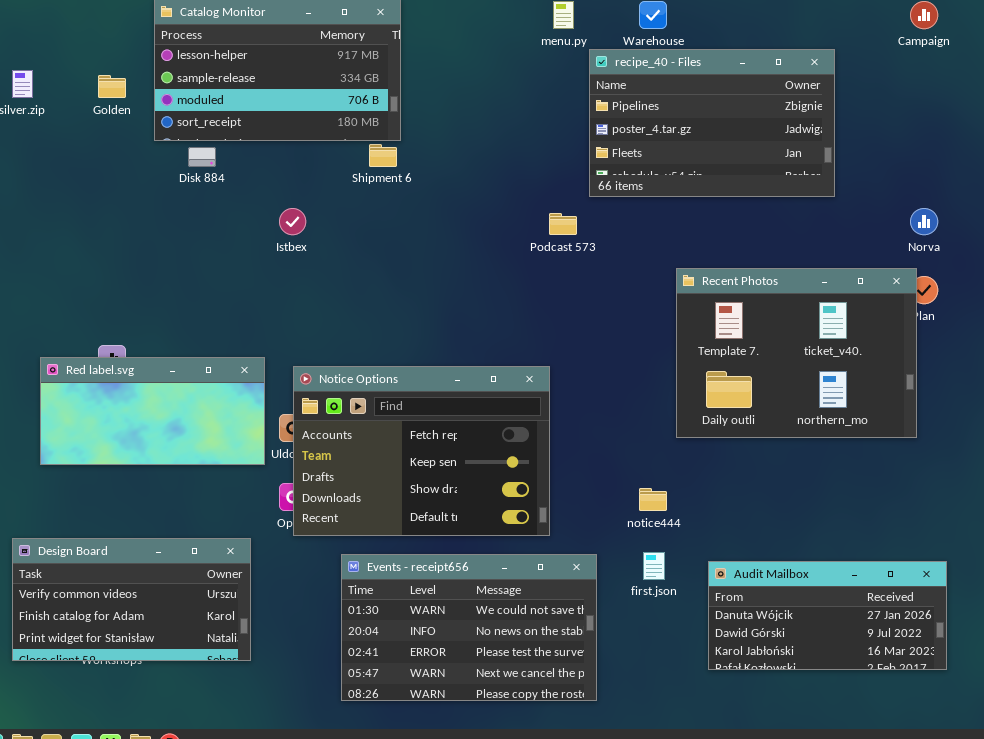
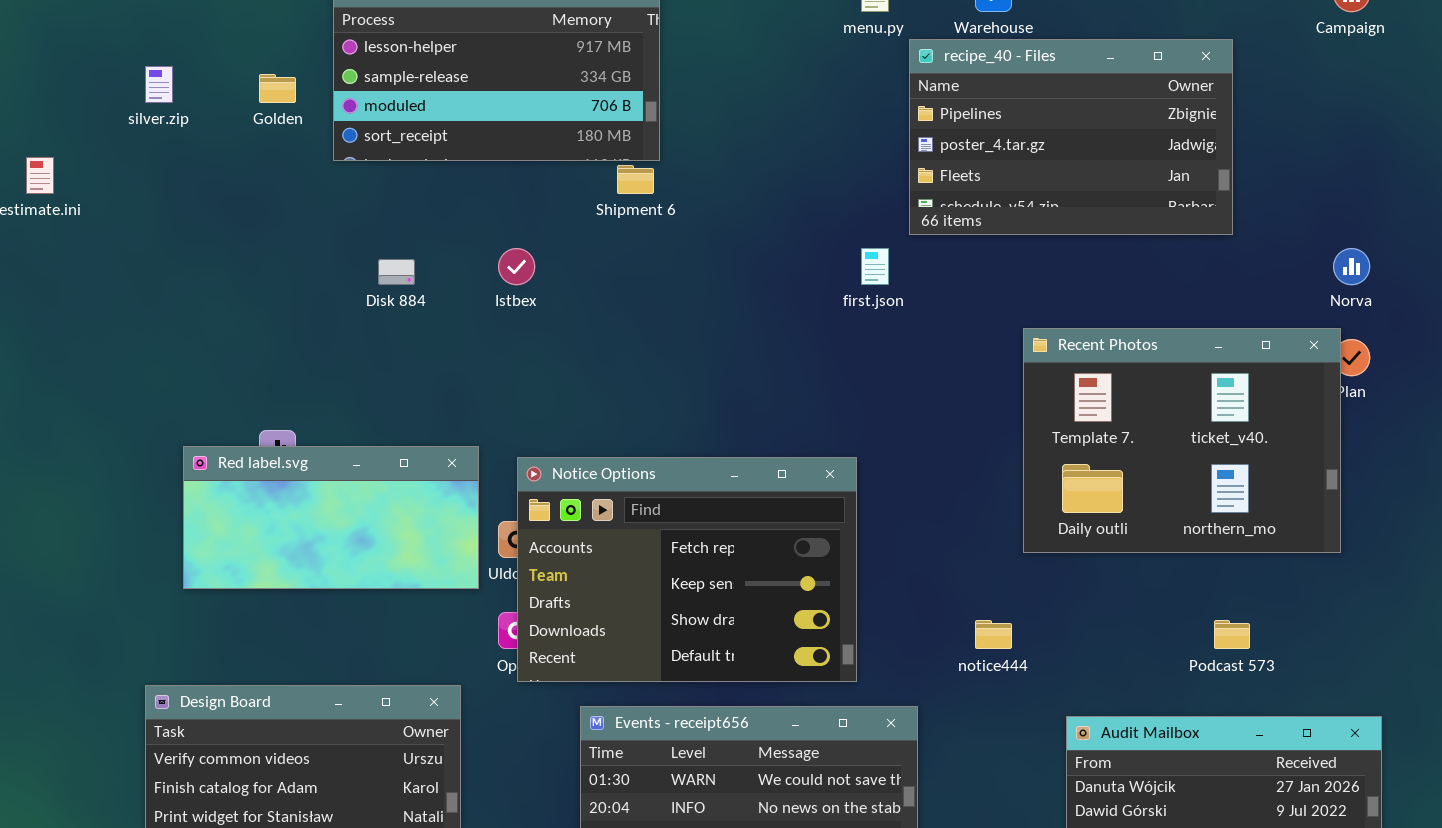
Disk 884: [188,147,216,167] -> [378,259,415,285], moved
Podcast 573: [549,213,577,235] -> [1214,620,1250,649], moved
first.json: [643,552,665,580] -> [861,248,889,285], moved

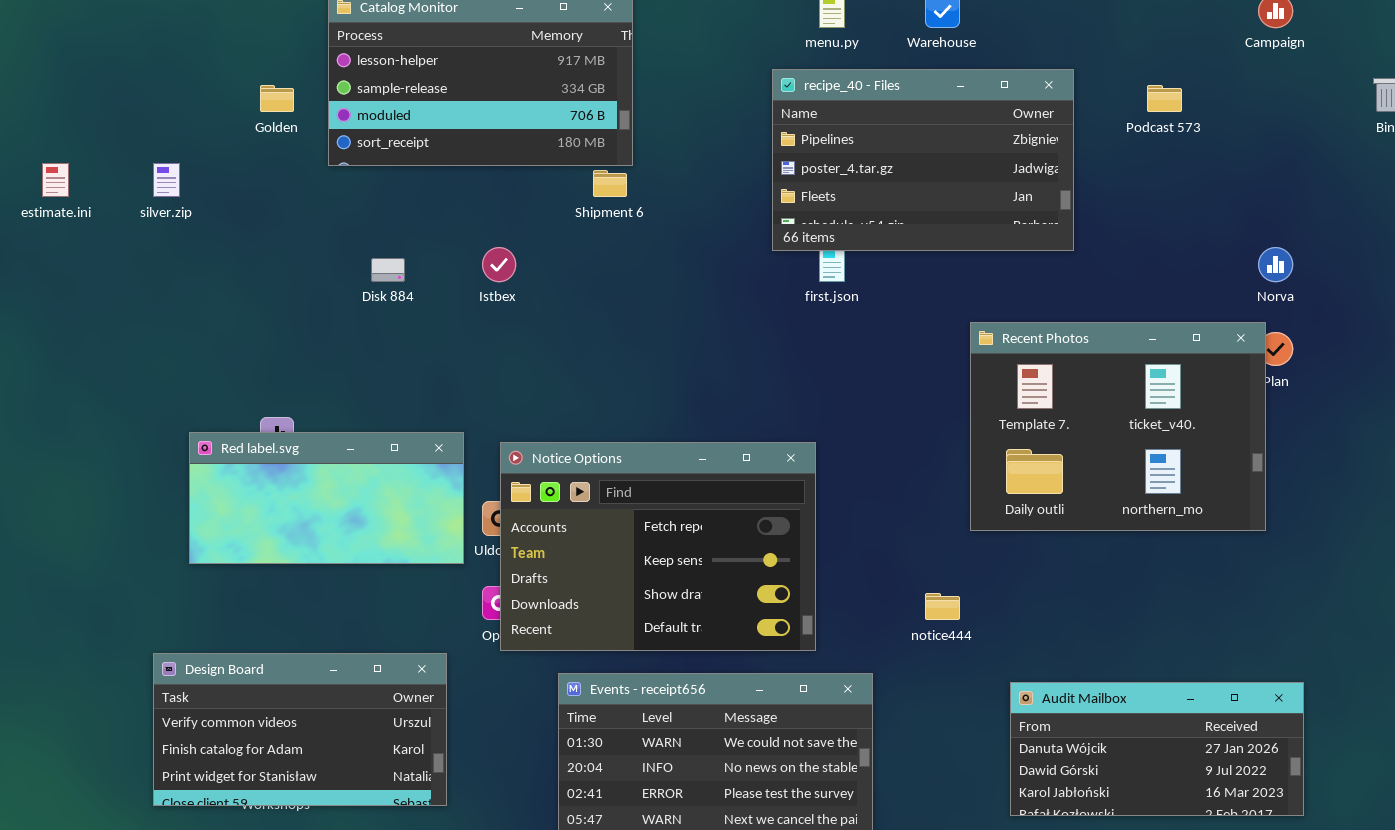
recipe_40 - Files: [909,39,1233,235] -> [772,69,1074,251], moved
silver.zip: [145,66,173,103] -> [153,163,180,197], moved
Podcast 573: [1214,620,1250,649] -> [1147,85,1182,112], moved

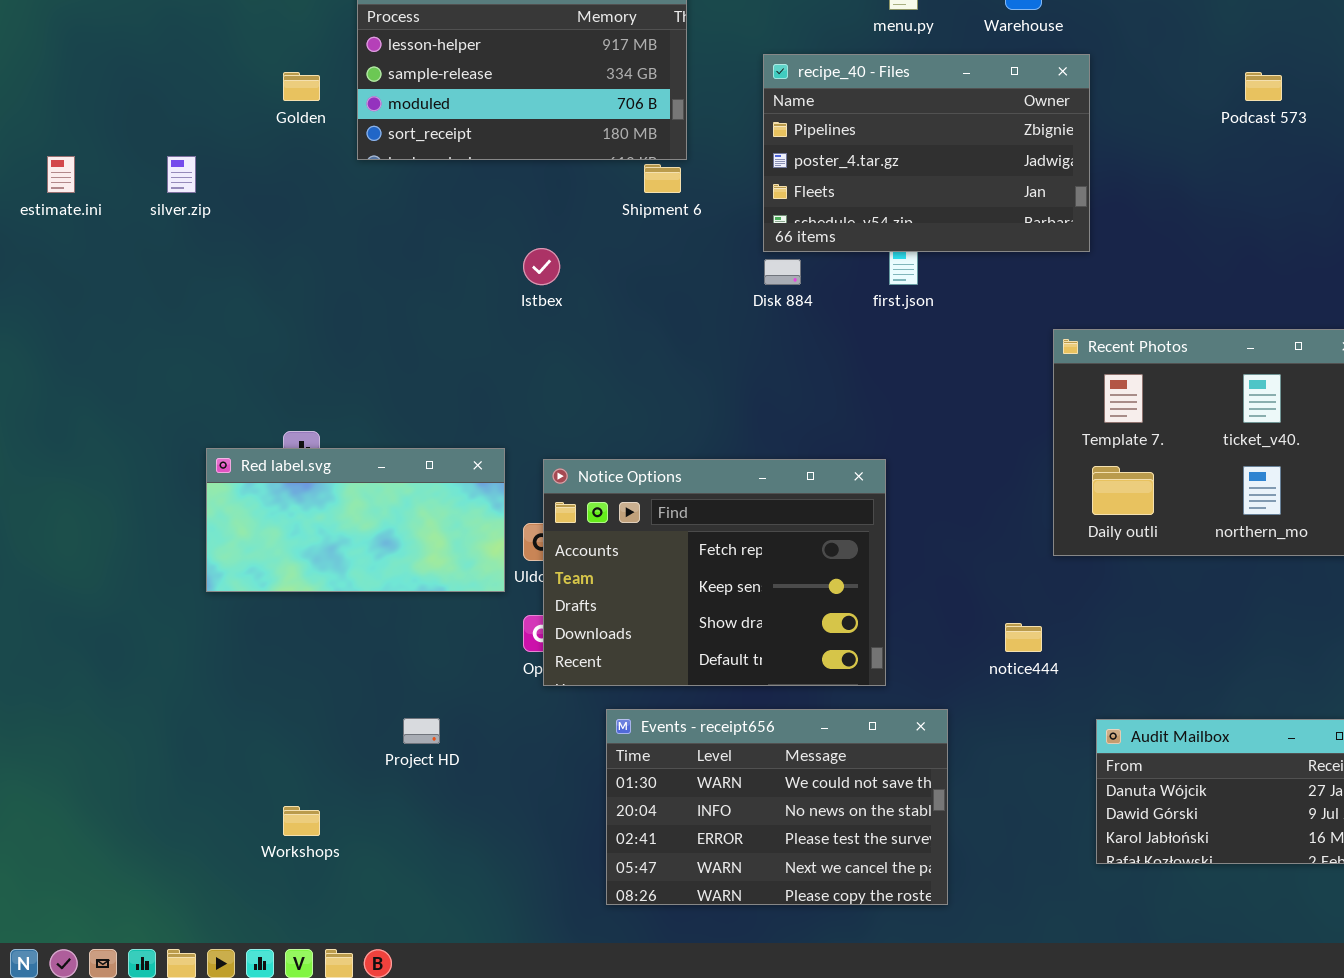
recipe_40 - Files: [772,69,1074,251] -> [763,54,1090,252], moved
Disk 884: [371,258,405,282] -> [764,259,801,285], moved
Design Board: [153,653,447,806] -> none, closed

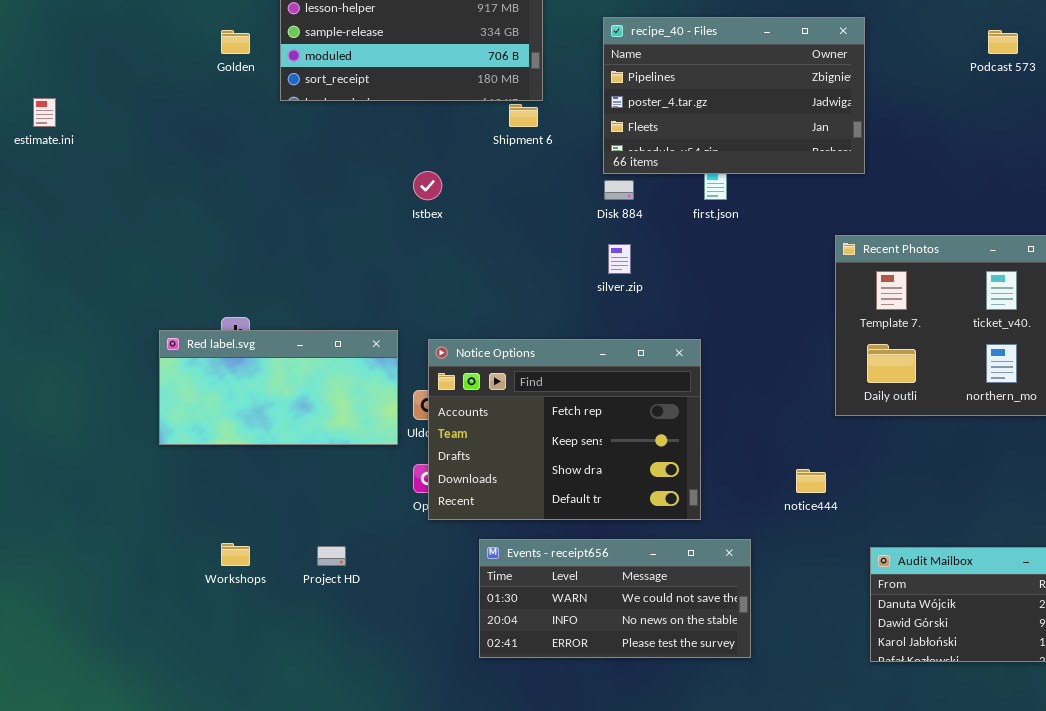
silver.zip: [167,156,196,193] -> [608,244,631,274], moved
Events - receipt656: [606,709,948,905] -> [479,539,751,658], resized
Workshops: [283,806,320,836] -> [221,543,250,566], moved

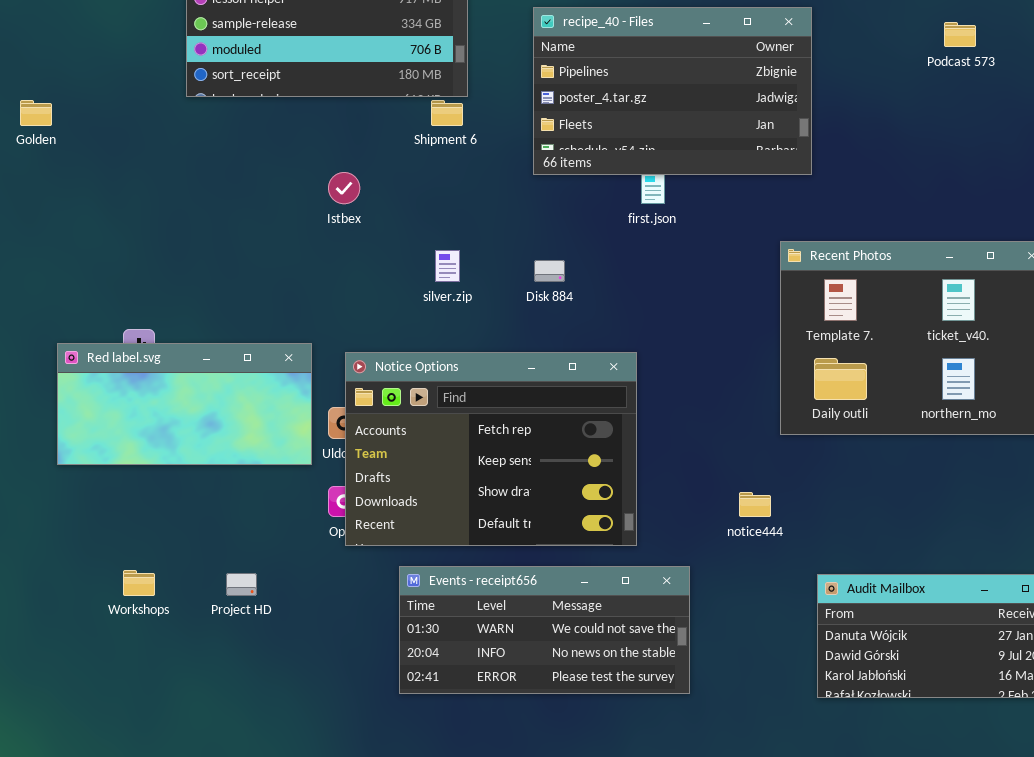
Golden: [221,30,250,54] -> [20,100,52,126], moved
Disk 884: [604,180,634,200] -> [534,260,565,282], moved
silver.zip: [608,244,631,274] -> [435,250,460,282], moved

